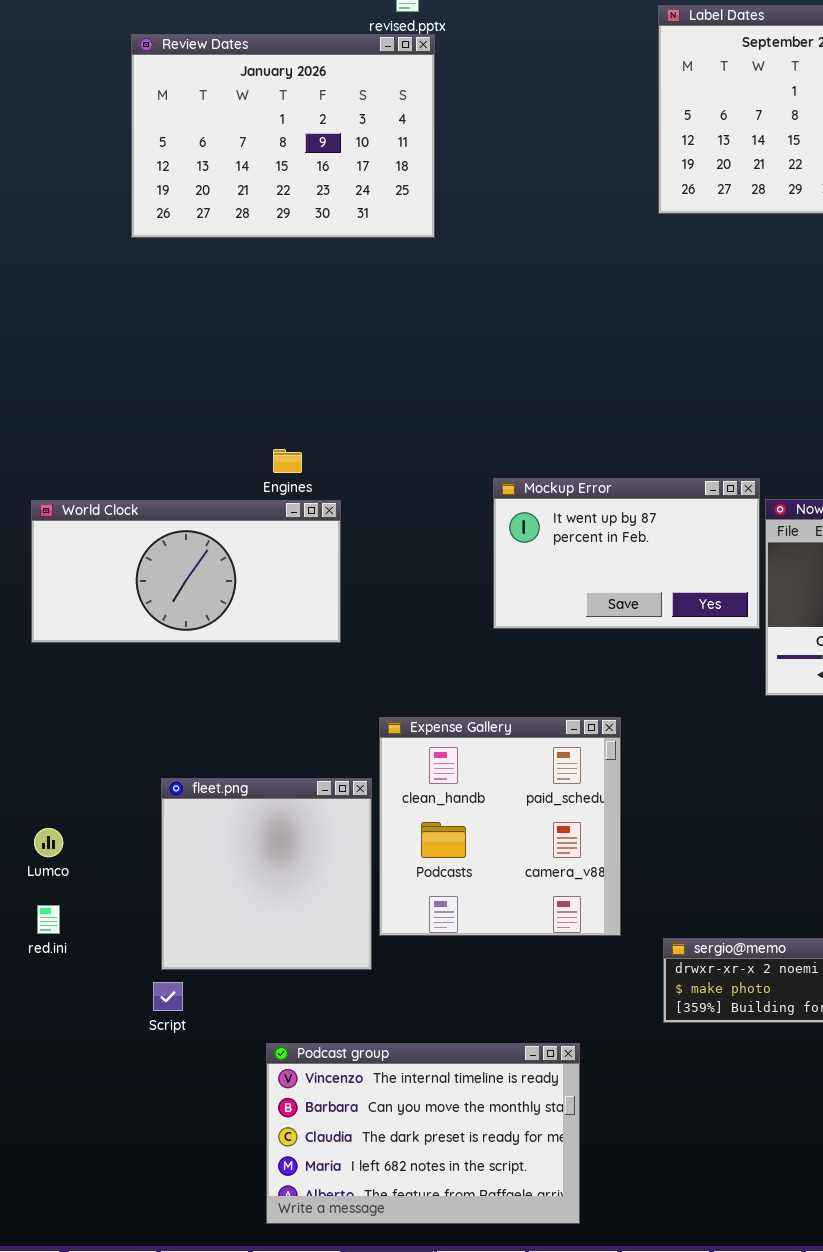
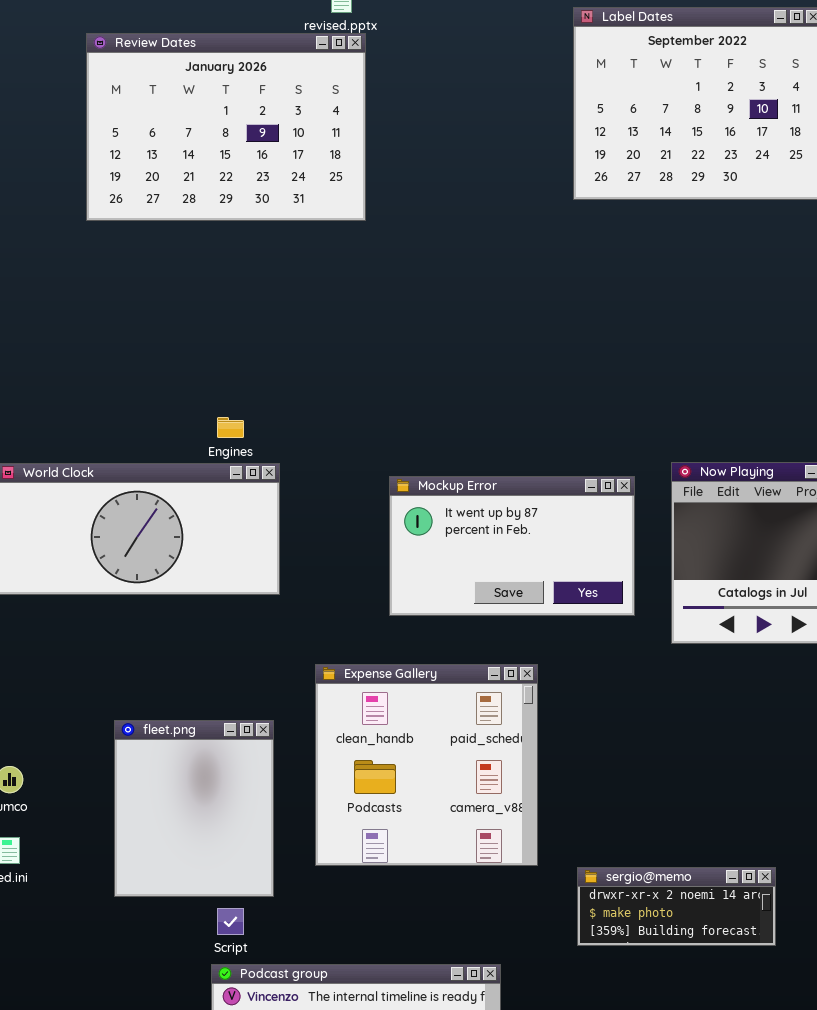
Mockup Error: [493,478,760,629] -> [389,476,635,616], moved
fleet.png: [161,778,372,970] -> [114,720,274,897], resized
Script: [153,982,183,1011] -> [217,908,244,935], moved

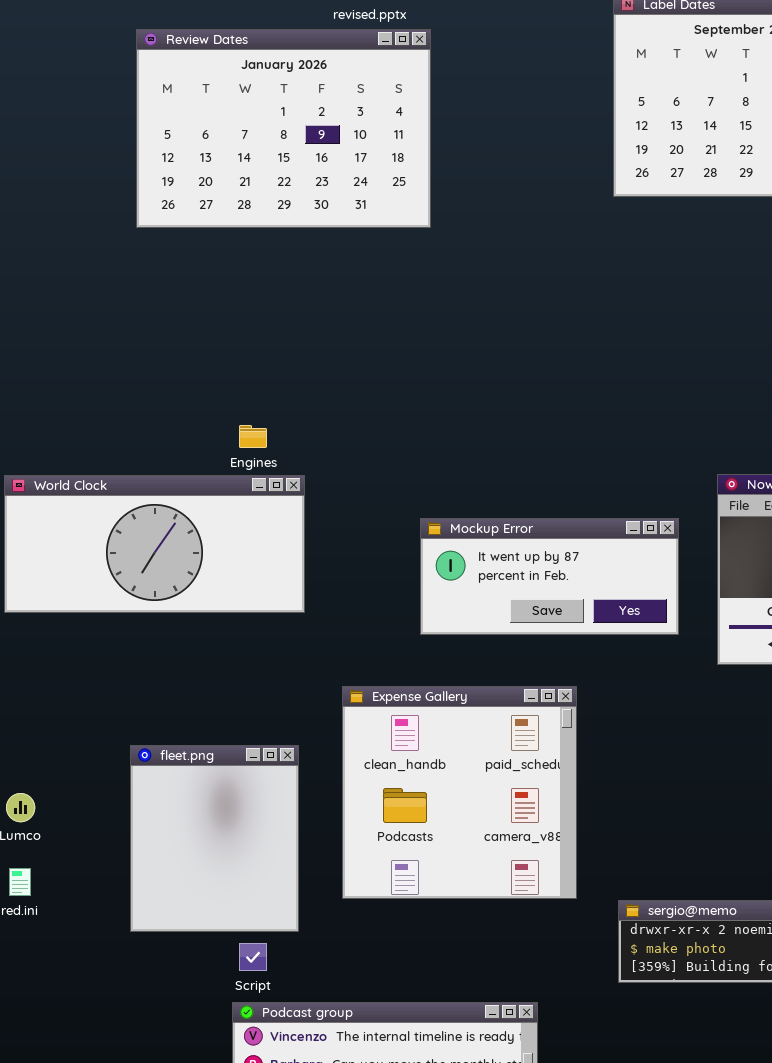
Review Dates: [86,33,366,221] -> [136,29,431,228], moved
Mockup Error: [389,476,635,616] -> [420,518,679,635], resized

